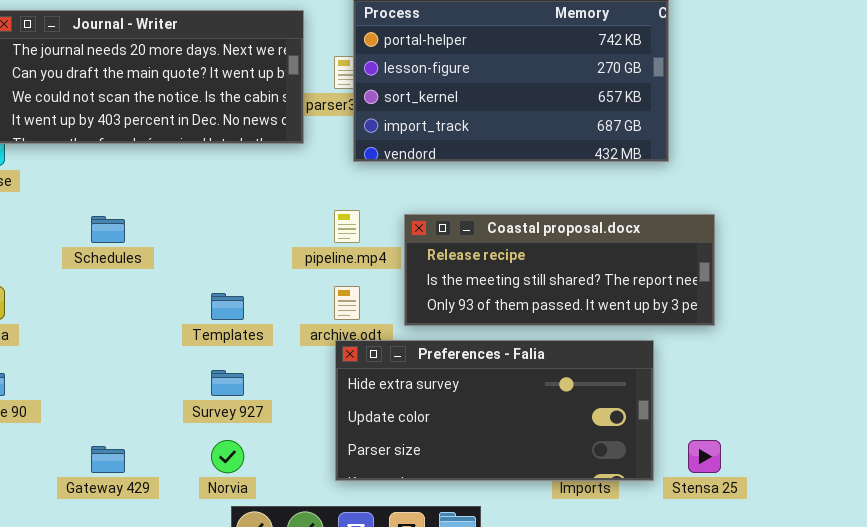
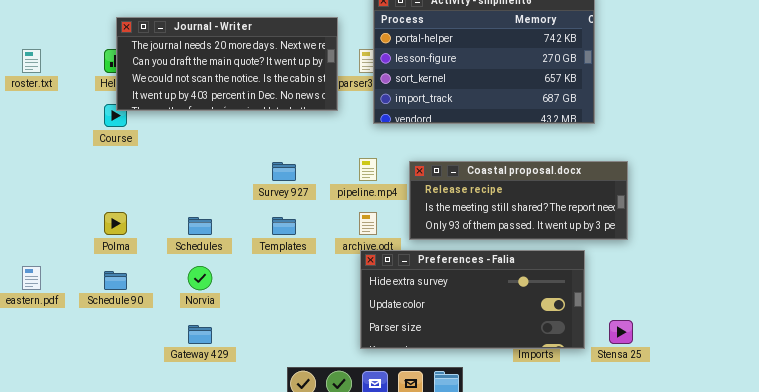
Schedules: [91,216,125,243] -> [188,217,212,235], moved
Survey 927: [211,370,244,396] -> [272,162,296,181], moved
Norvia: [211,440,244,473] -> [188,266,212,290], moved

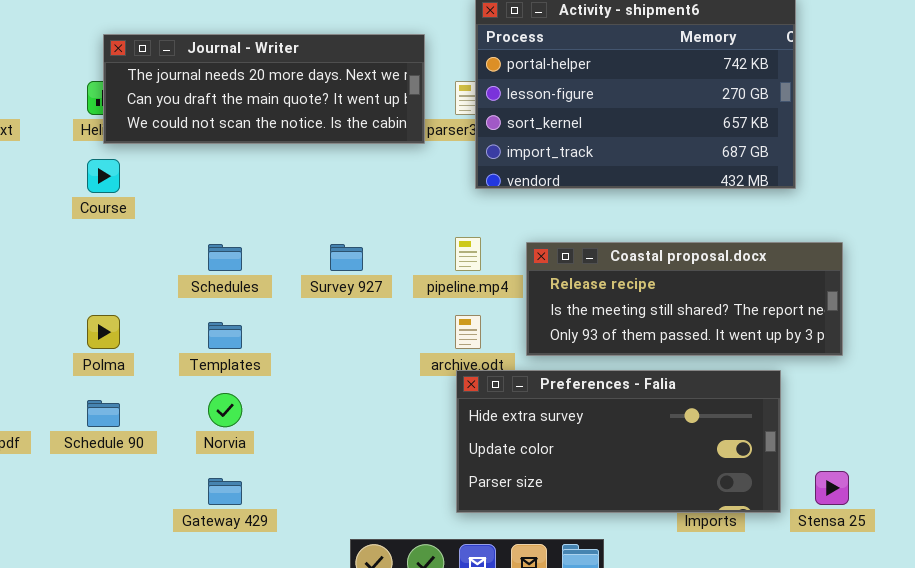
Journal - Writer: [116,17,338,111] -> [103,34,425,144], resized
Schedules: [188,217,212,235] -> [208,244,242,271], moved
Templates: [272,217,296,235] -> [208,322,242,349], moved

